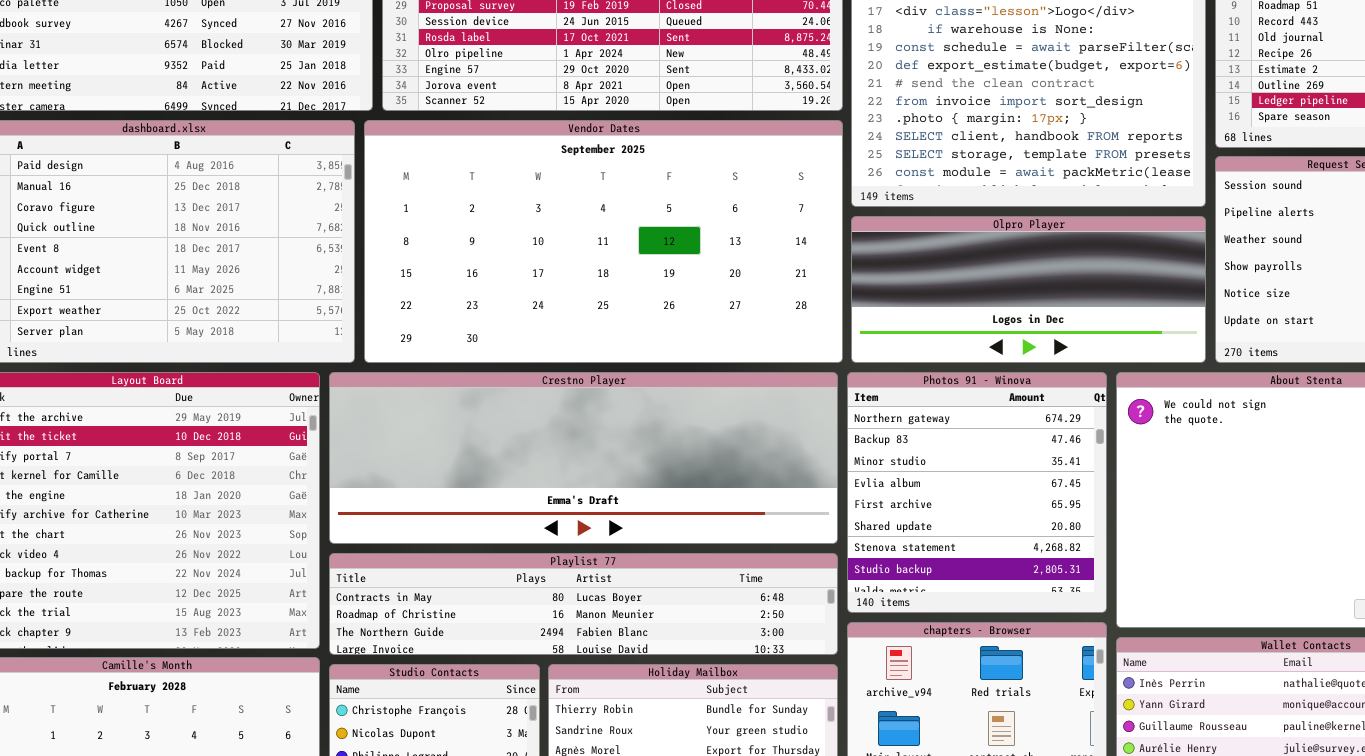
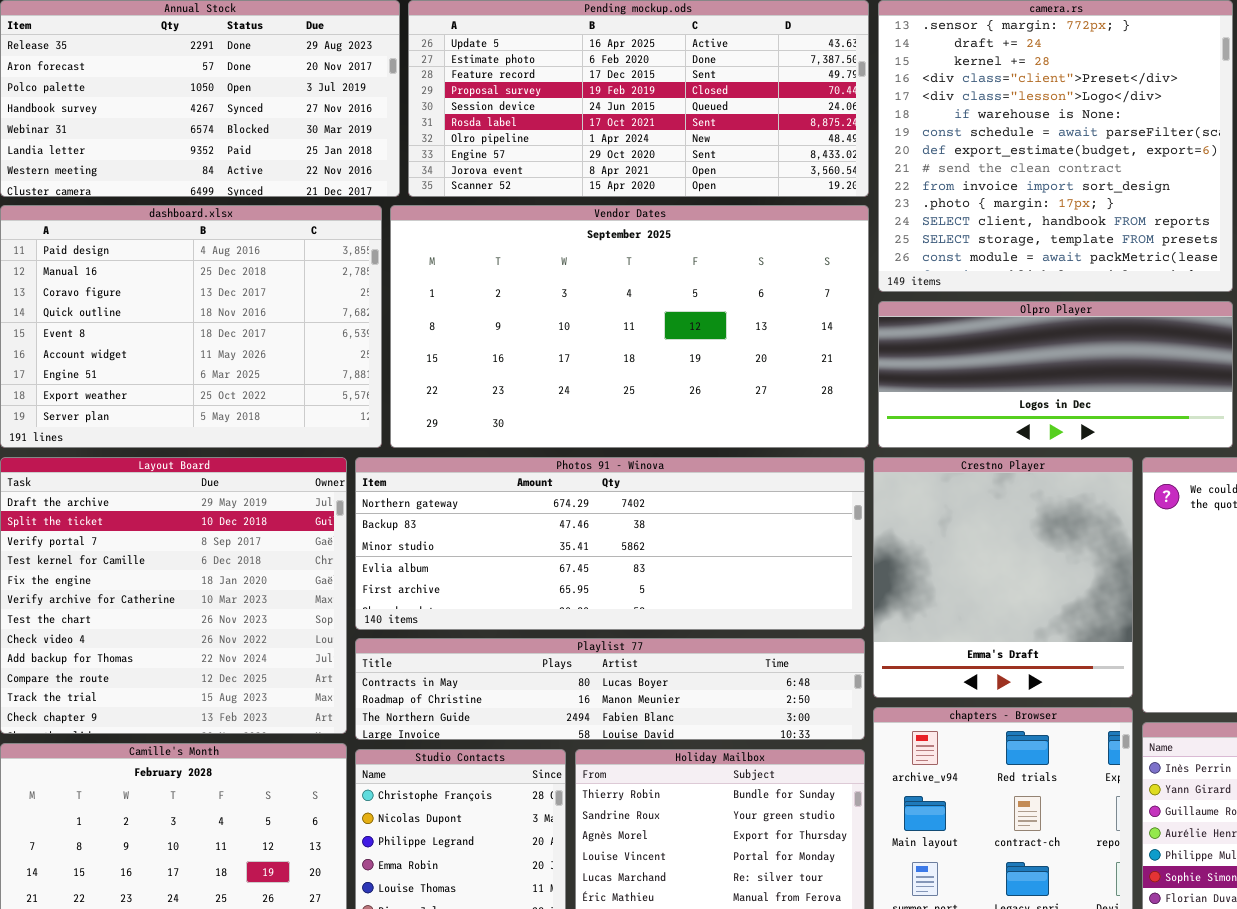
Crestno Player: [329,372,838,544] -> [873,457,1133,698], moved, resized
Photos 91 - Winova: [847,372,1107,613] -> [355,457,865,630], moved, resized

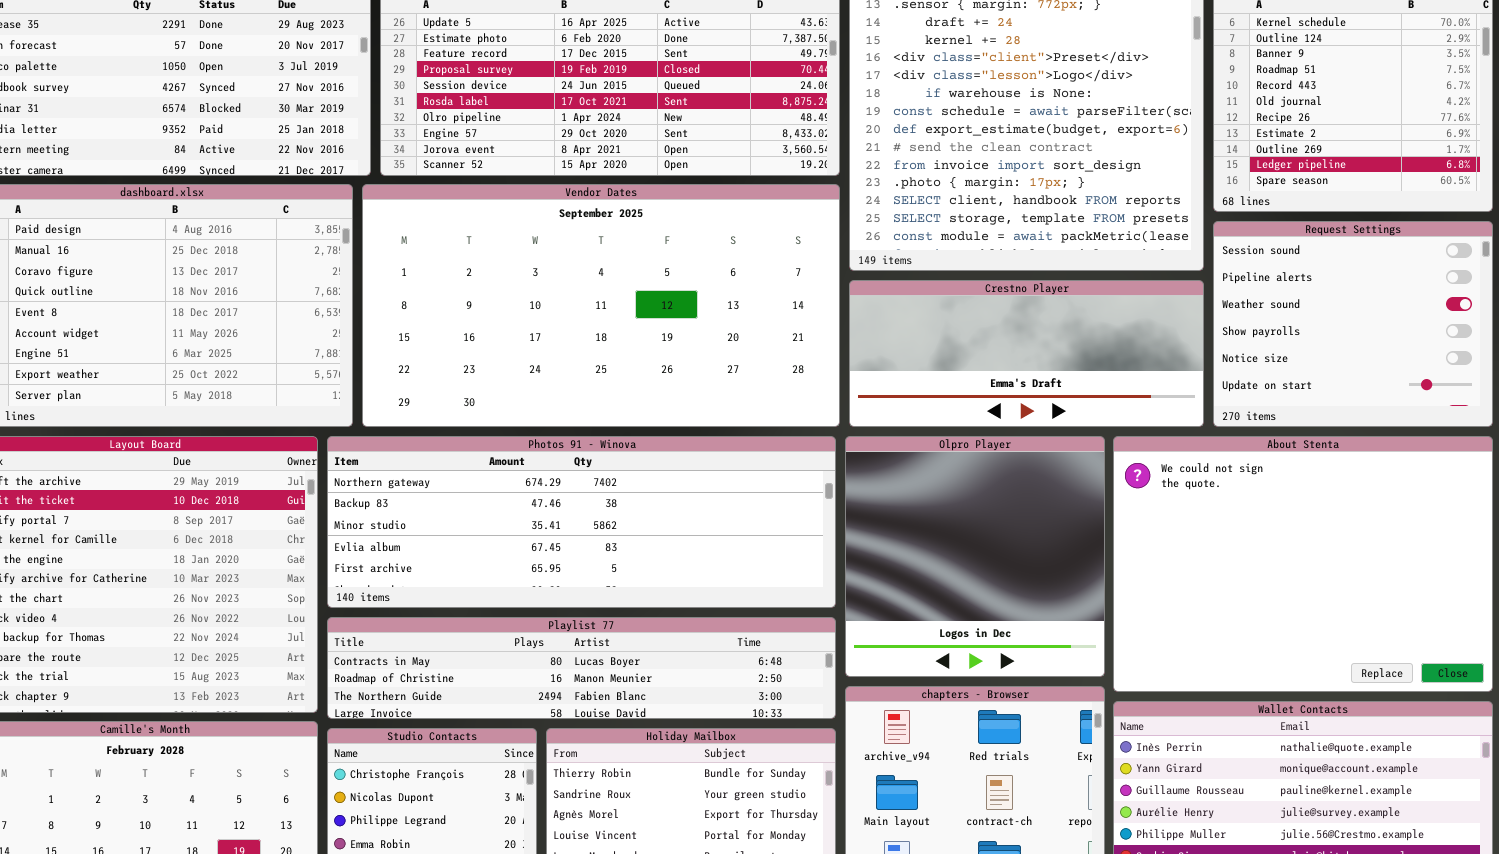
Olpro Player: [878,301,1233,448] -> [845,436,1105,677], moved, resized
Crestno Player: [873,457,1133,698] -> [849,280,1204,427], moved, resized

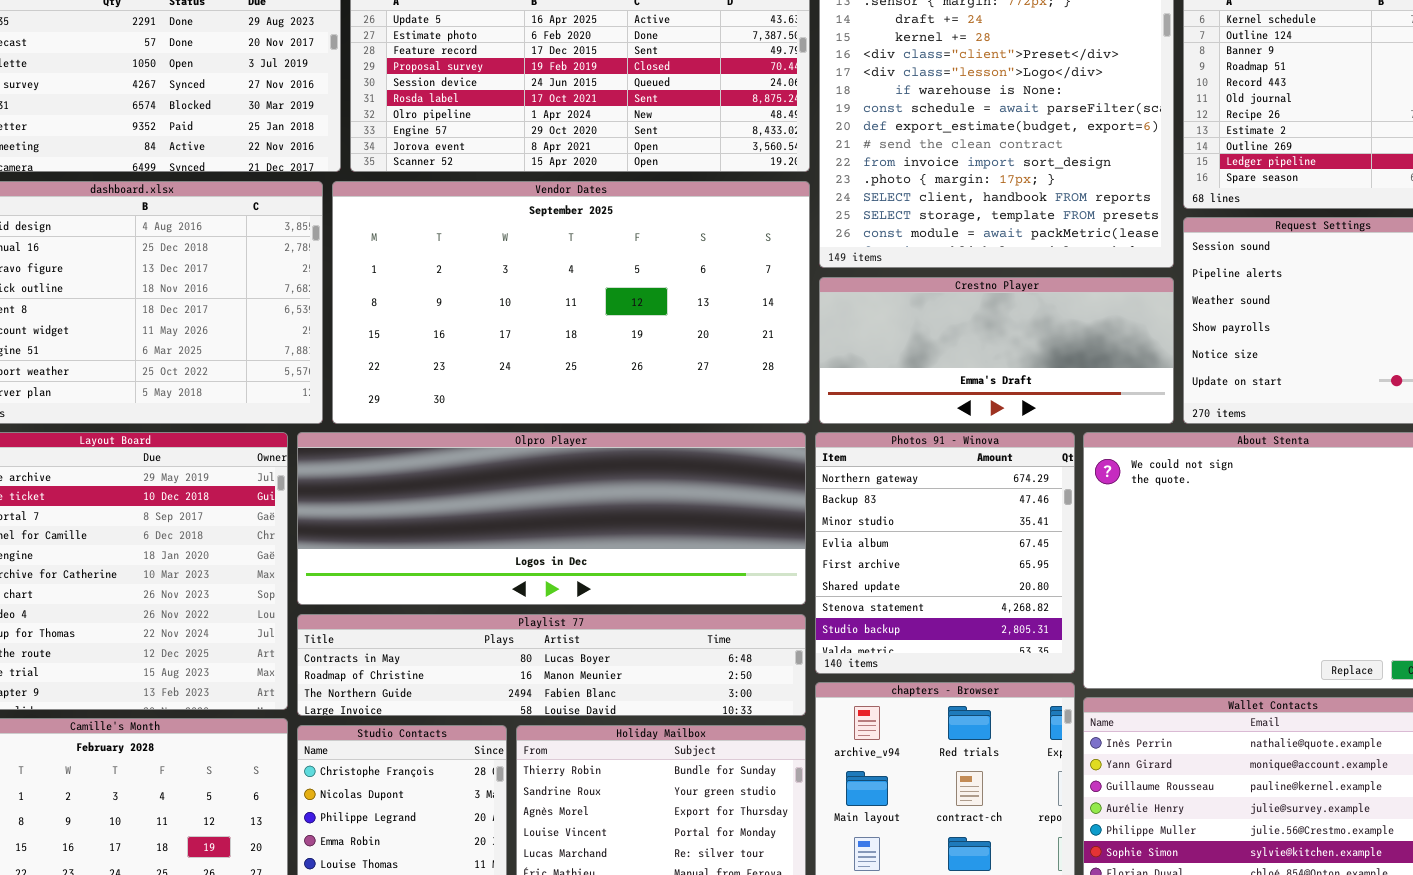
Photos 91 - Winova: [327,436,836,608] -> [815,432,1075,674], moved, resized
Olpro Player: [845,436,1105,677] -> [297,432,806,605], moved, resized

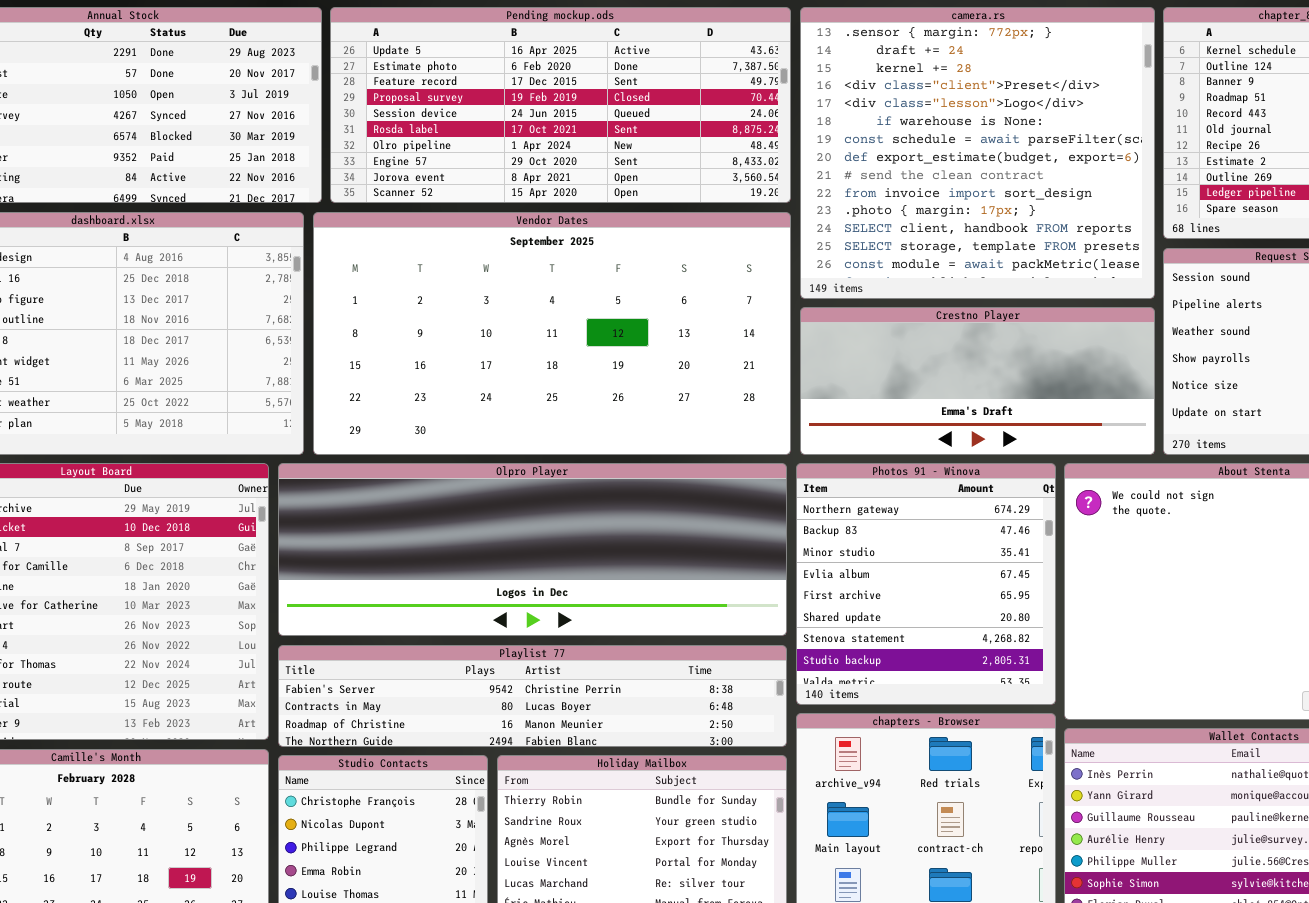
Playlist 77: [297,614,806,716] -> [278,645,787,747], scrolled up 1 row

